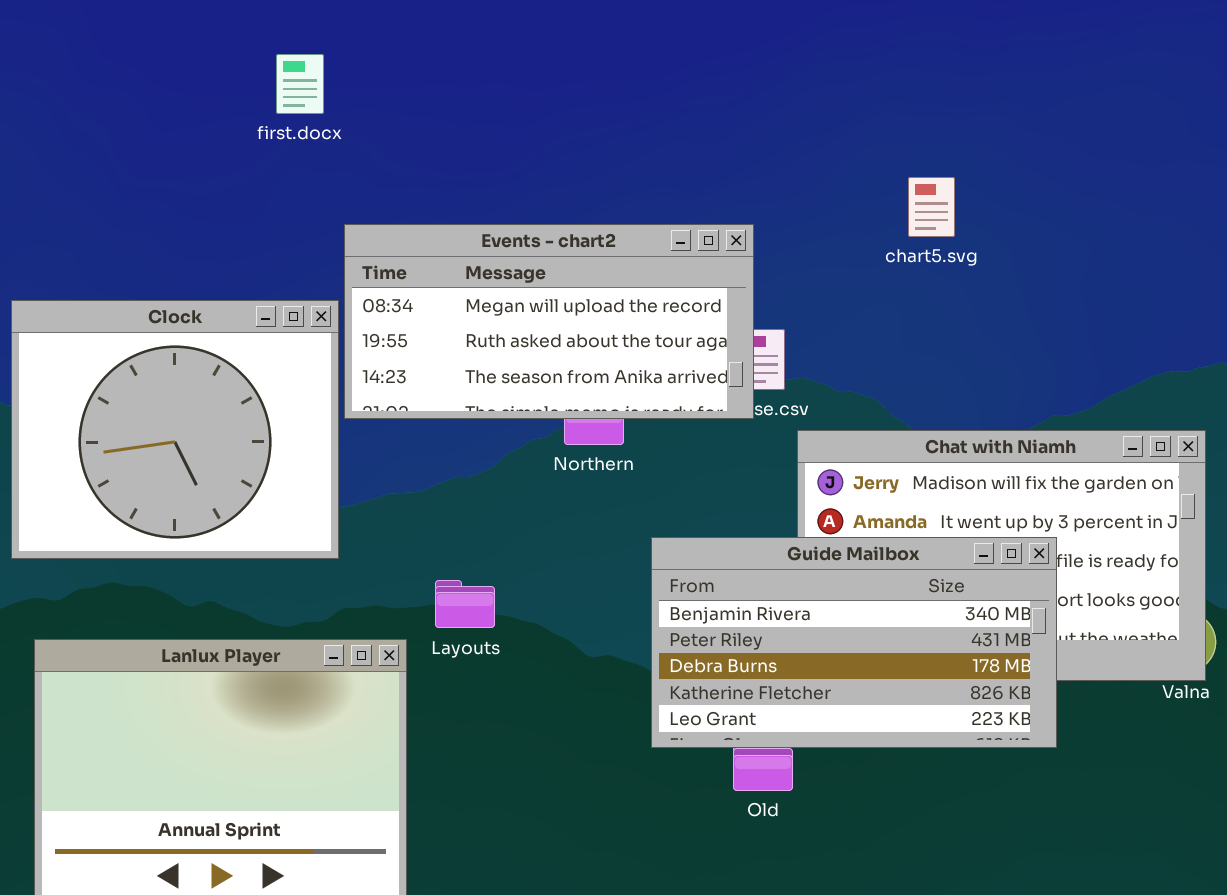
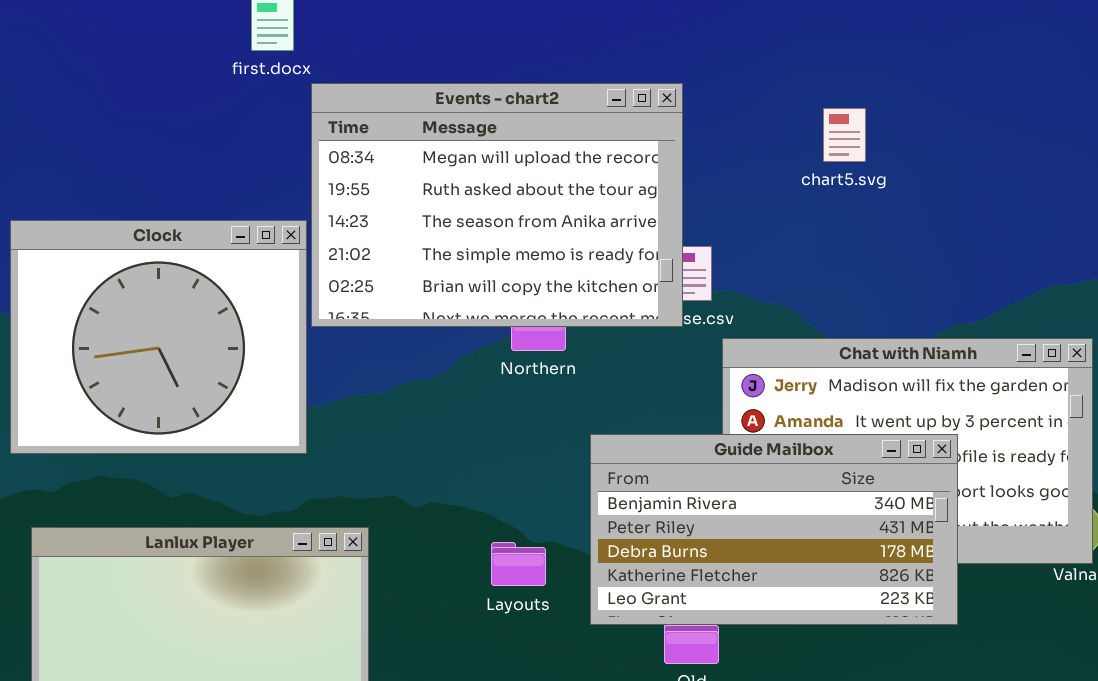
Events - chart2: [344,224,754,419] -> [311,83,683,327], resized
Layouts: [435,580,495,628] -> [491,542,546,586], moved

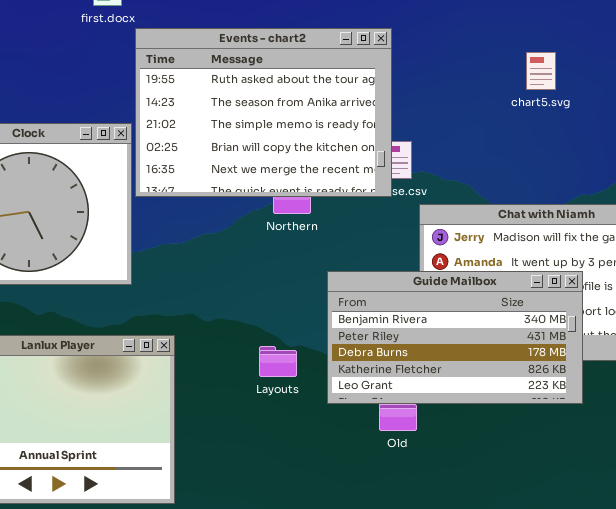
Events - chart2: [311,83,683,327] -> [135,28,392,197], scrolled down 1 row
chart5.svg: [823,108,866,162] -> [526,52,556,90], moved

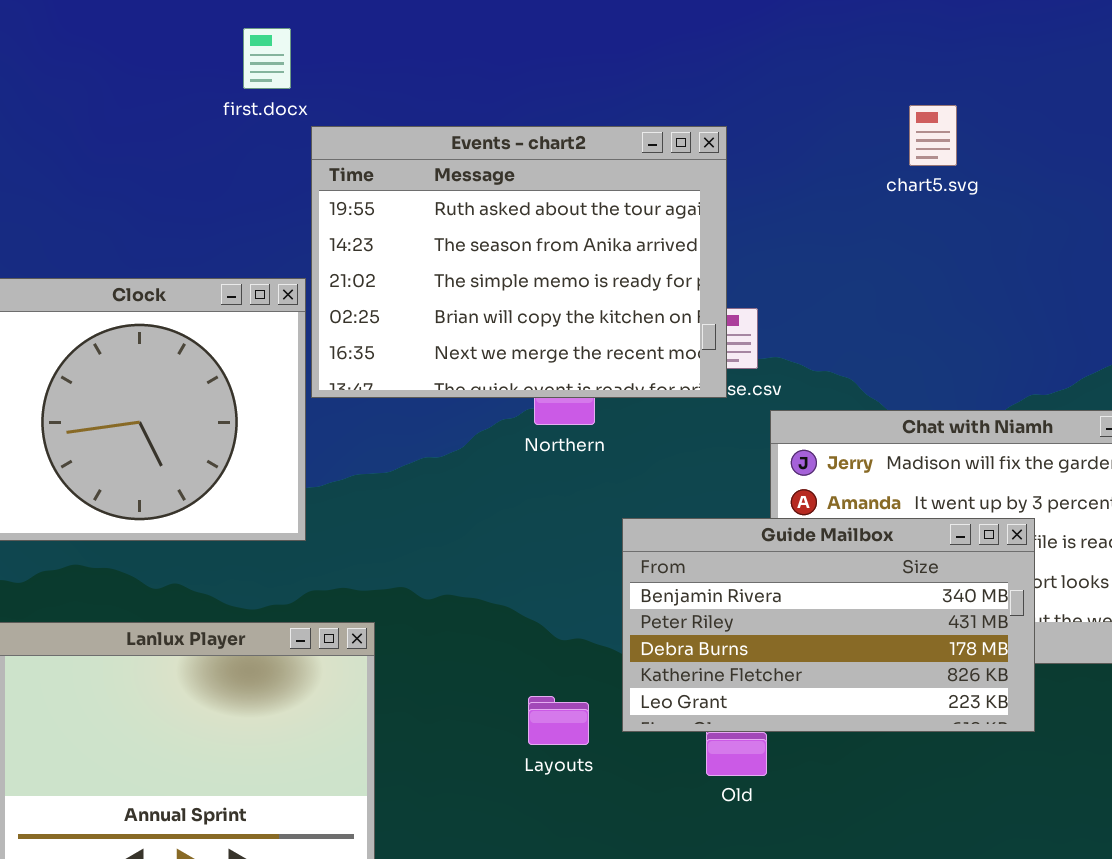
chart5.svg: [526,52,556,90] -> [909,105,957,166], moved
Layouts: [259,346,297,377] -> [528,696,589,745], moved

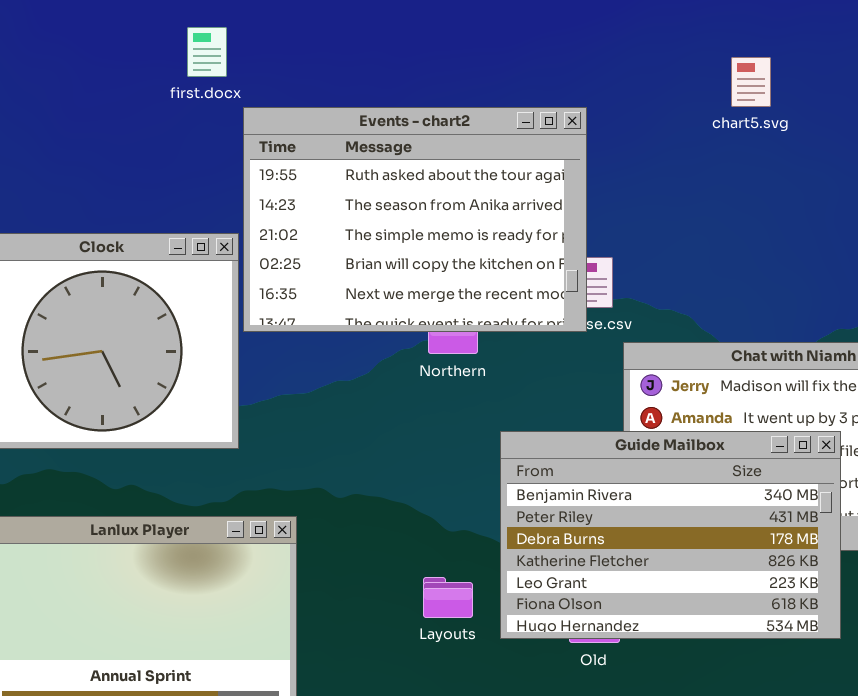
chart5.svg: [909,105,957,166] -> [731,57,771,107], moved
Guide Mailbox: [622,518,1035,732] -> [500,431,841,639], resized

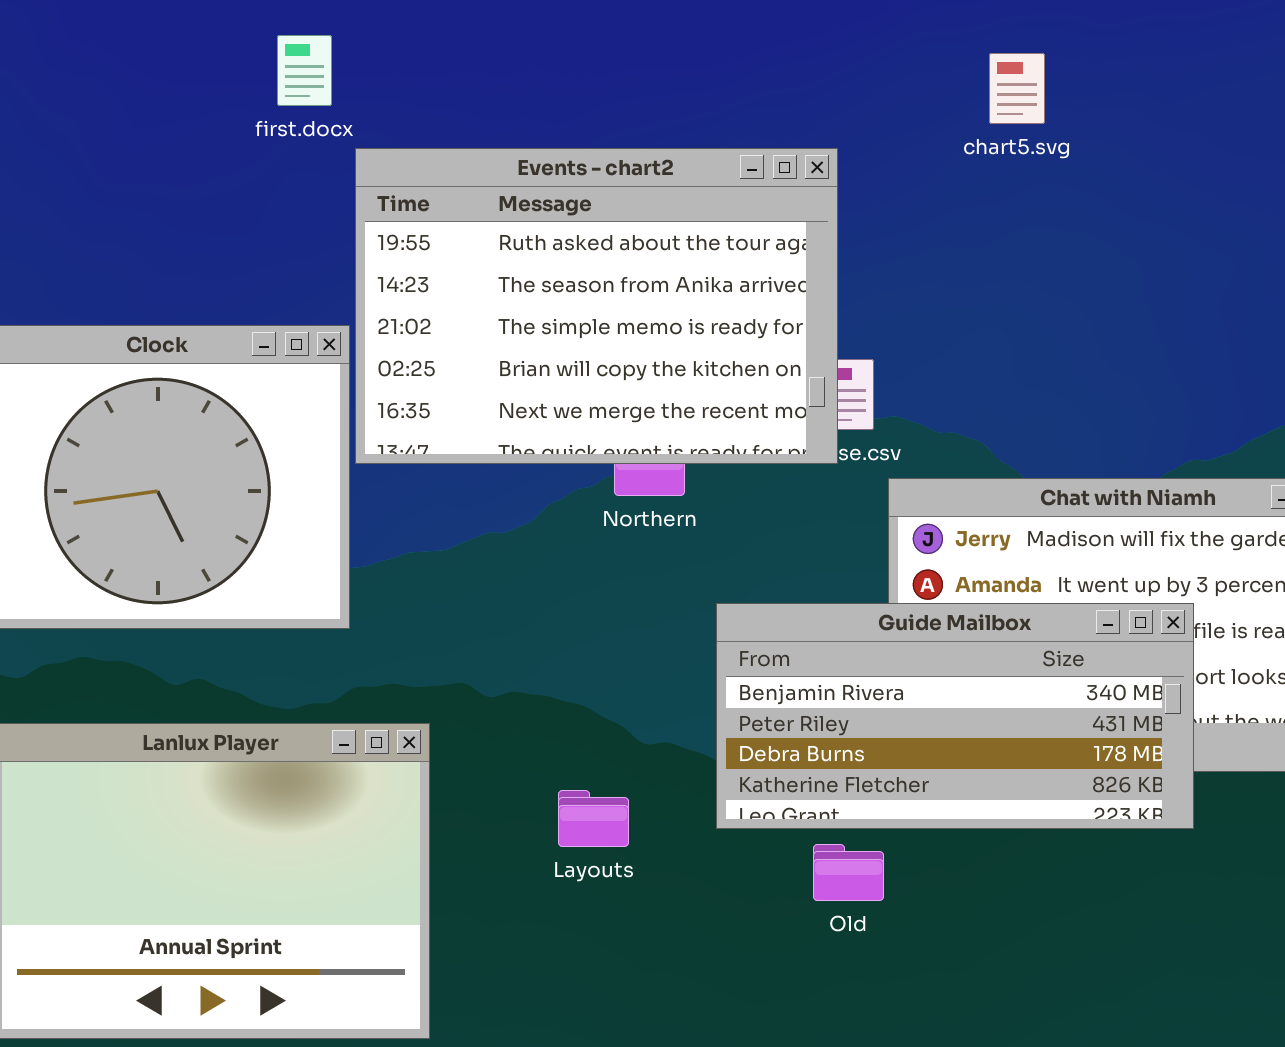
chart5.svg: [731,57,771,107] -> [989,53,1045,124], moved
Guide Mailbox: [500,431,841,639] -> [716,603,1194,829], resized
Layouts: [423,577,473,618] -> [558,790,629,847], moved

